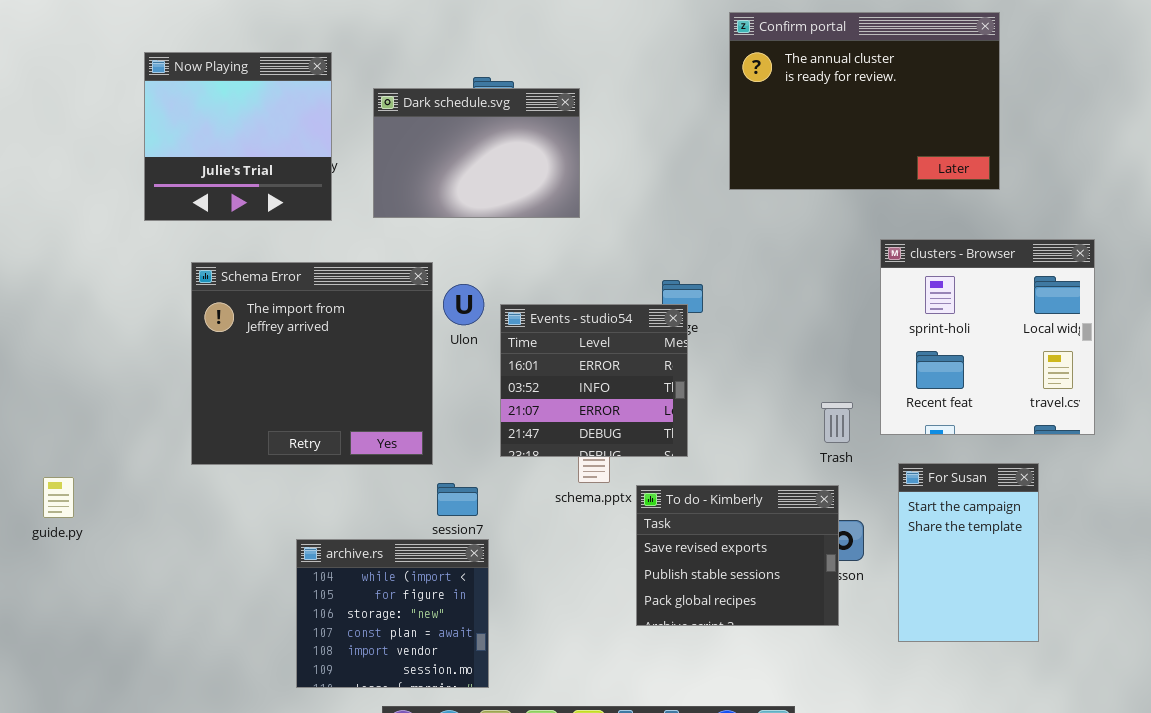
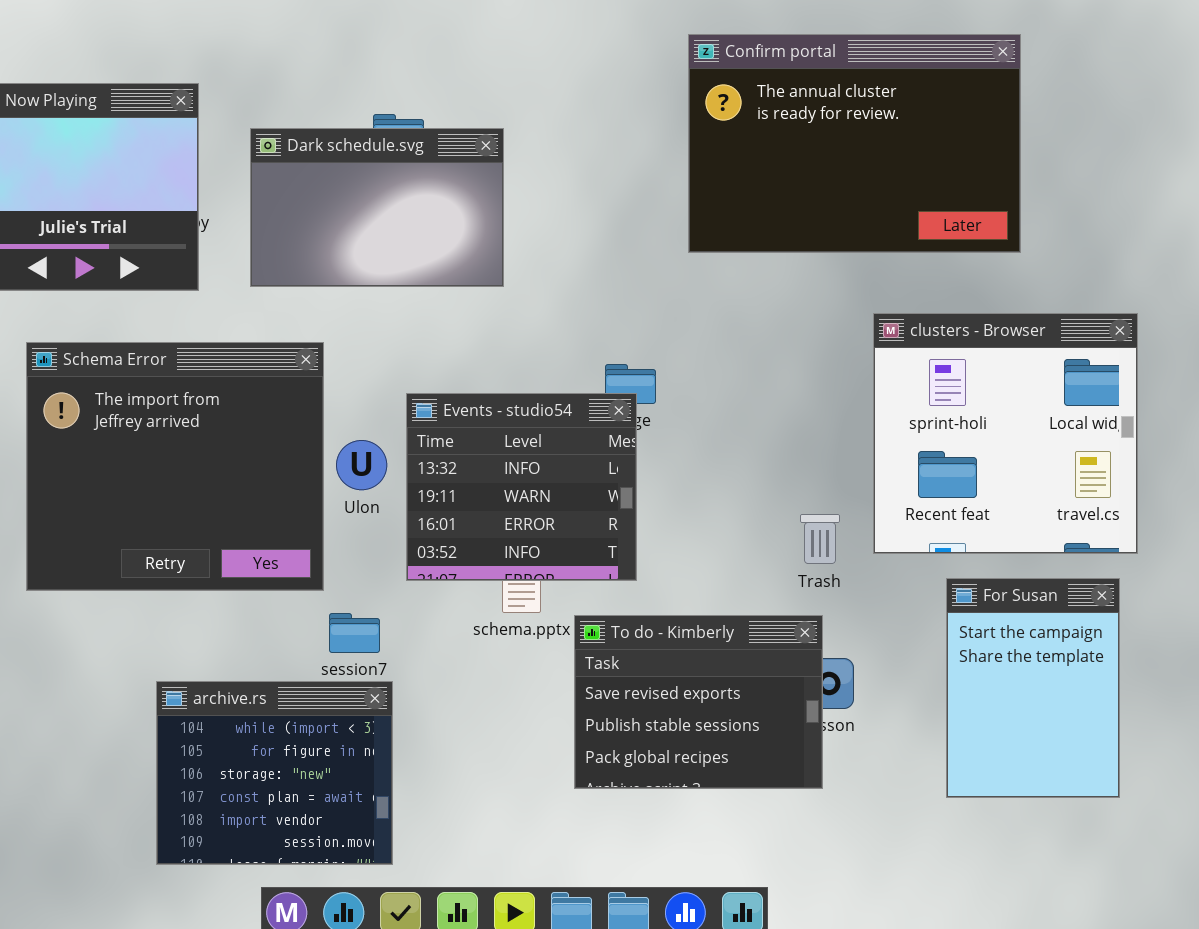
Ulon: [443,284,484,325] -> [336,440,387,490], moved
Events - studio54: [500,304,688,457] -> [406,393,637,581], scrolled up 2 rows
For Susan: [898,463,1039,642] -> [946,578,1120,798], moved

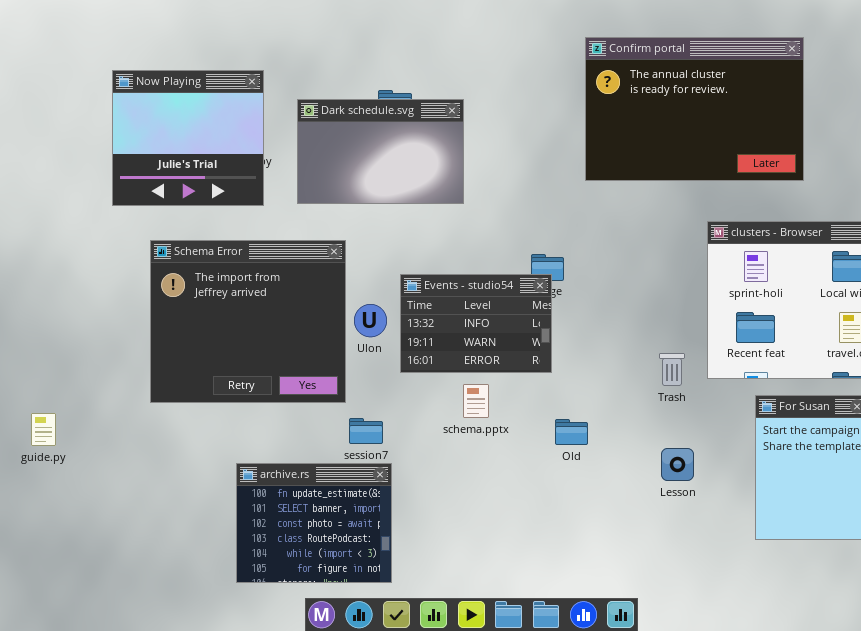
Events - studio54: [406,393,637,581] -> [400,274,552,373], resized
To do - Kimberly: [574,615,823,789] -> none, closed
archive.rs: [156,681,393,865] -> [236,463,392,583], scrolled up 4 rows

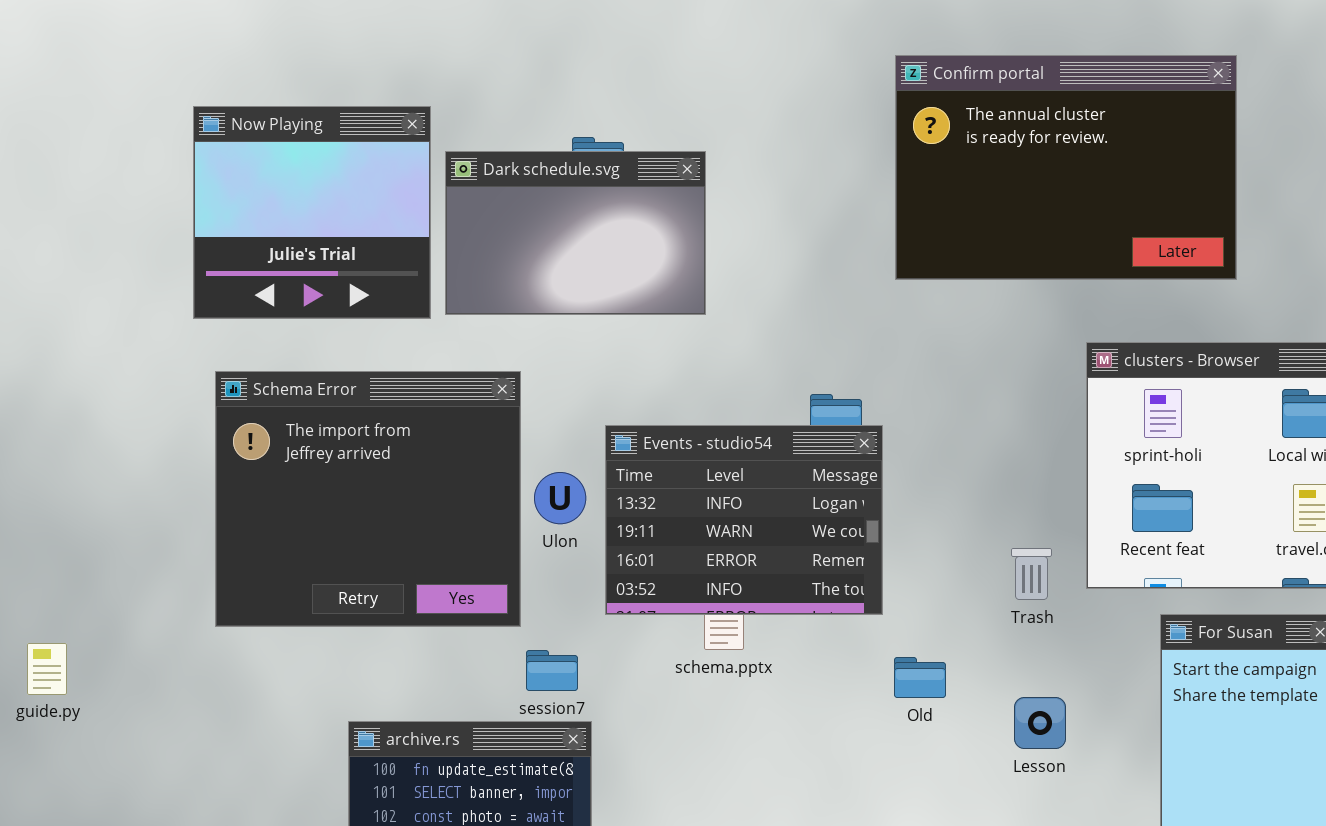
Now Playing: [112,70,264,206] -> [193,106,431,319], moved
Events - studio54: [400,274,552,373] -> [605,425,883,615], resized
Old: [555,419,588,445] -> [894,657,946,698], moved

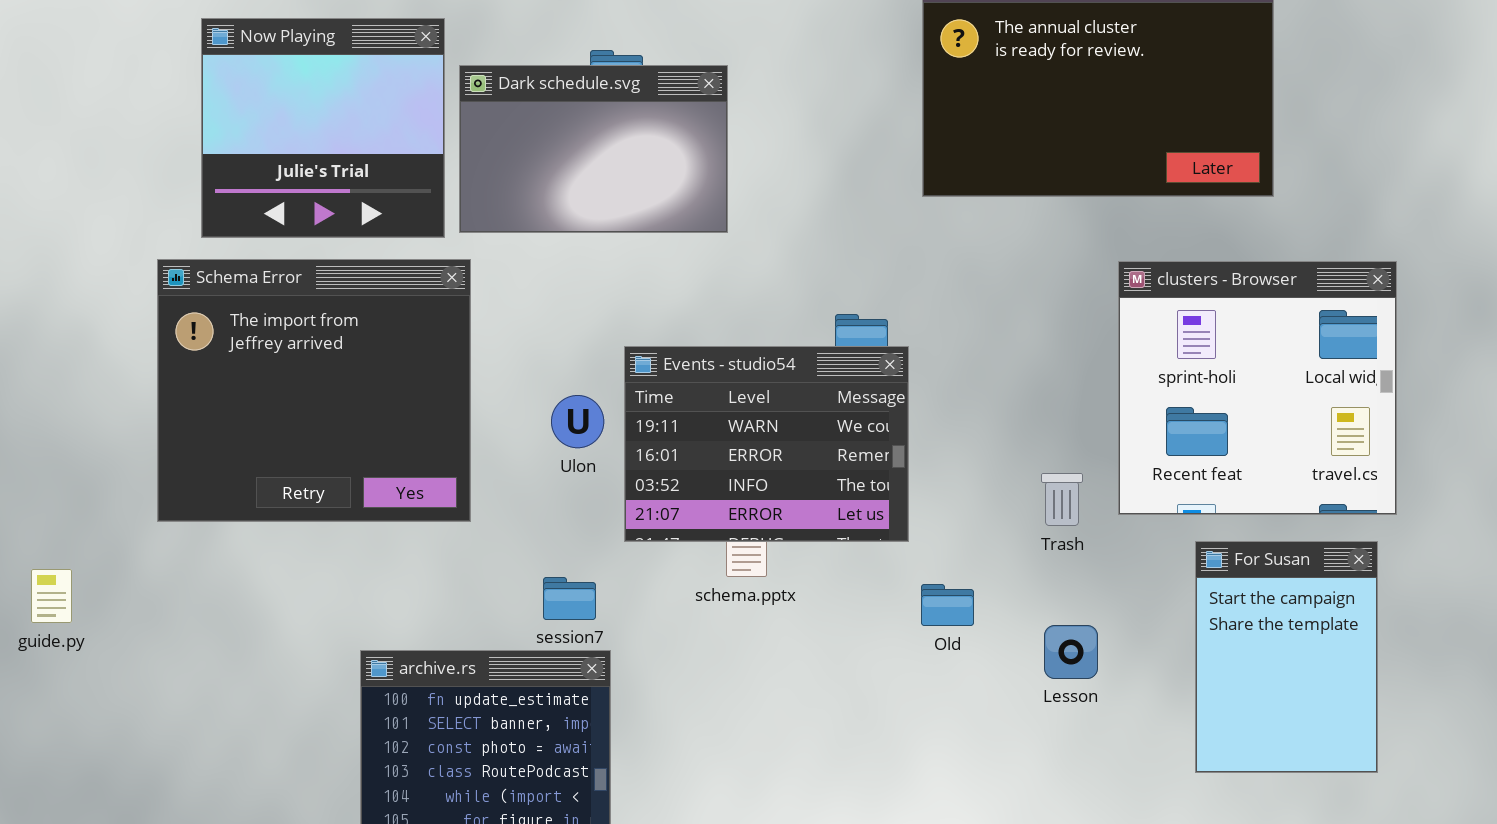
Schema Error: [215,371,521,627] -> [157,259,471,522], moved
Events - studio54: [605,425,883,615] -> [624,346,909,542], scrolled down 1 row

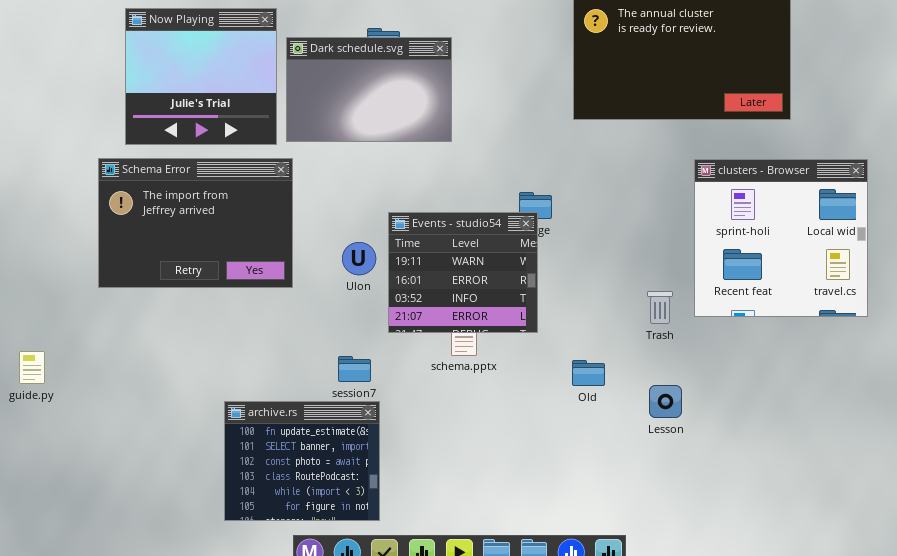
Schema Error: [157,259,471,522] -> [98,158,293,288], resized
Events - studio54: [624,346,909,542] -> [388,212,538,333], resized
For Susan: [1195,541,1378,773] -> none, closed

